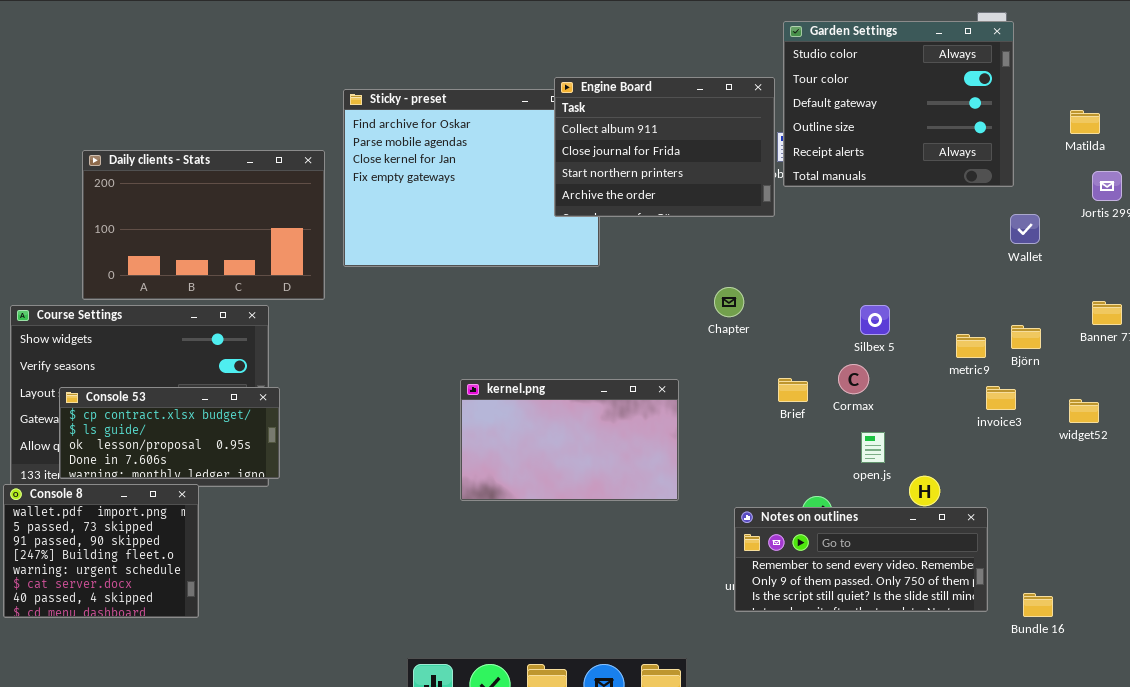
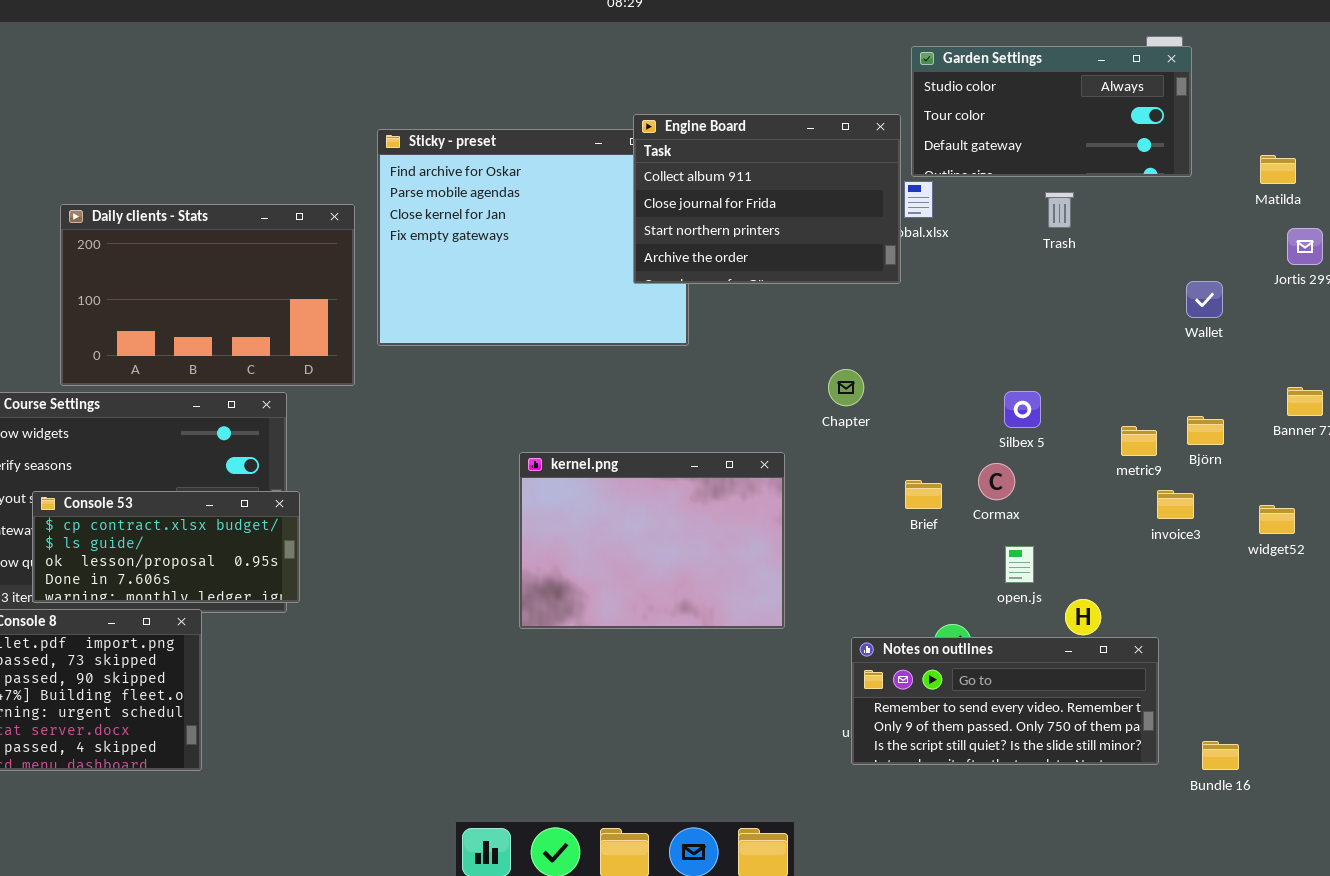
Garden Settings: [783,21,1014,187] -> [911,46,1192,177], resized
kernel.png: [460,379,679,501] -> [519,452,785,629], resized

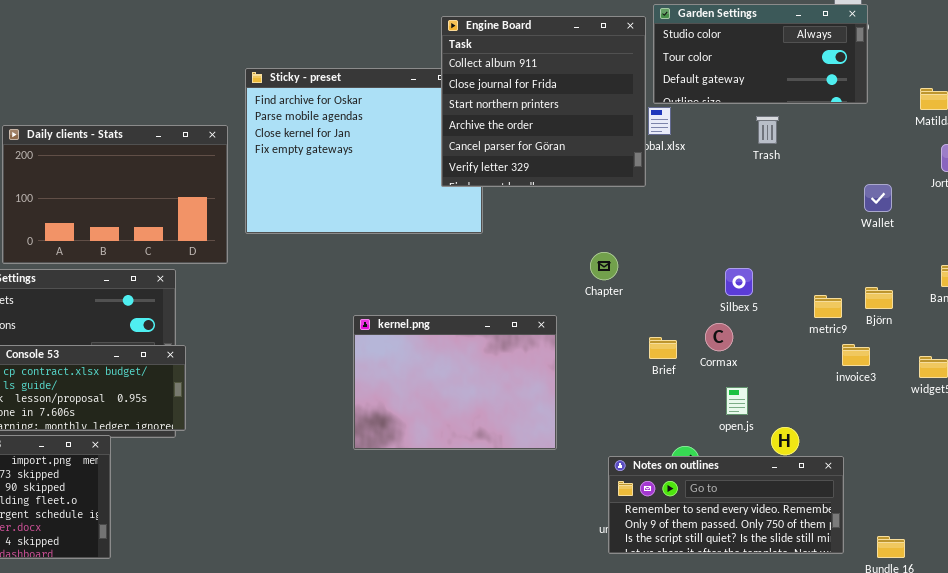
Engine Board: [633,114,901,284] -> [441,16,646,187], resized

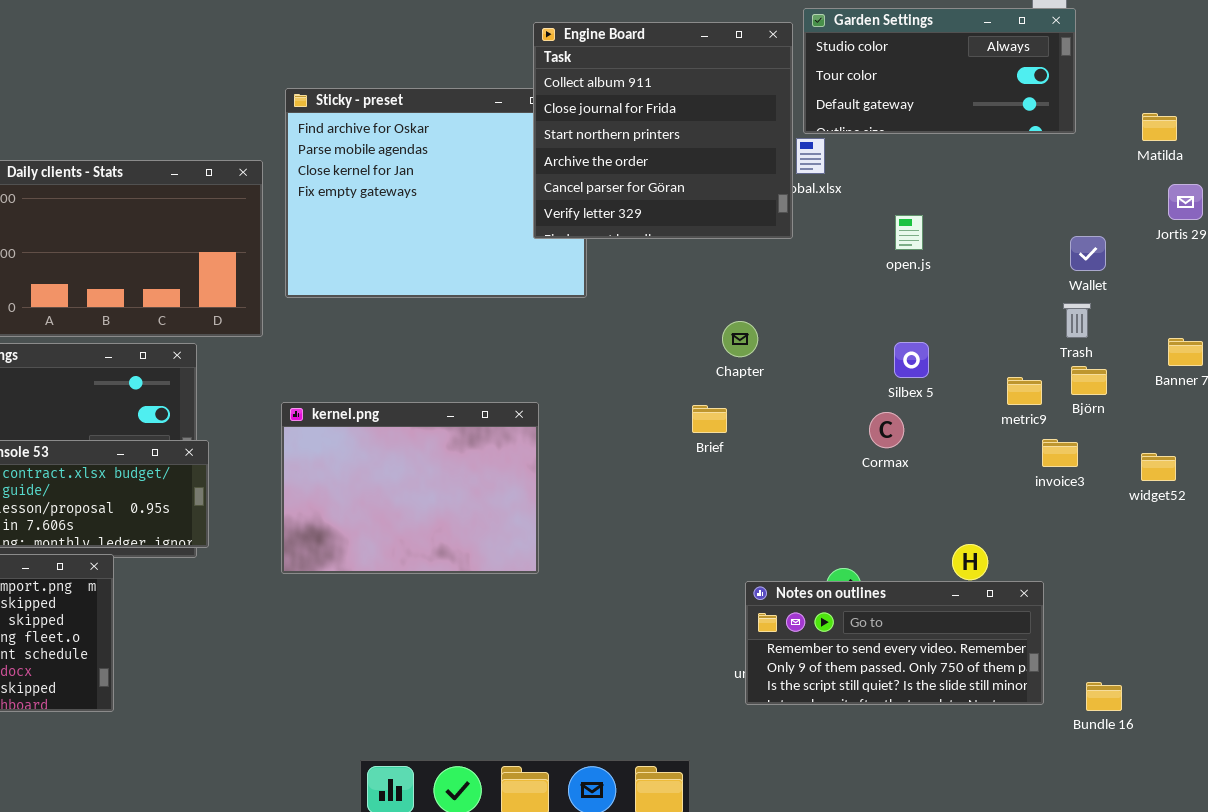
Trash: [756,116,779,144] -> [1063,303,1091,338], moved
kernel.png: [353,315,557,450] -> [281,402,539,574], moved
Brief: [649,337,677,359] -> [692,405,727,433], moved
open.js: [726,387,748,415] -> [895,215,923,250], moved

